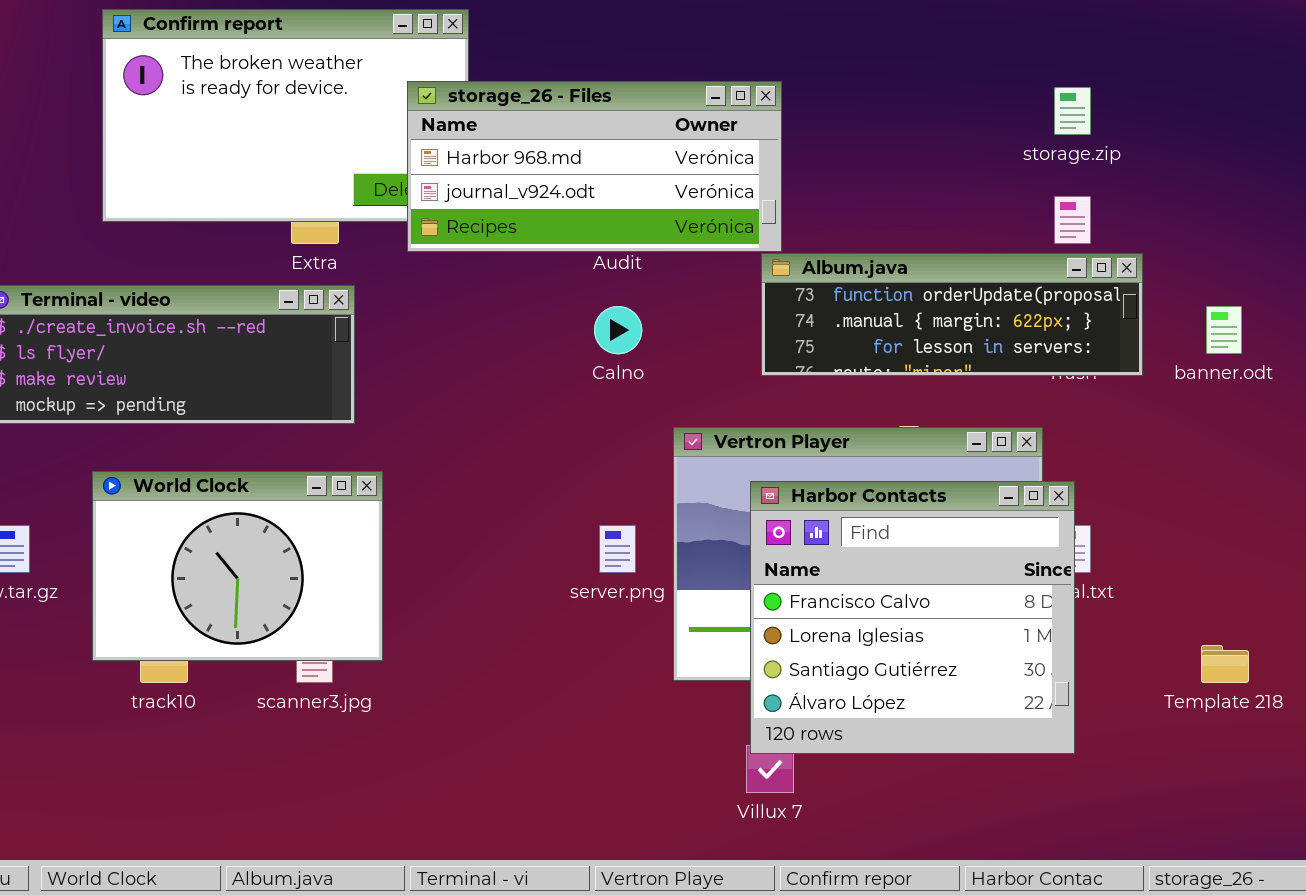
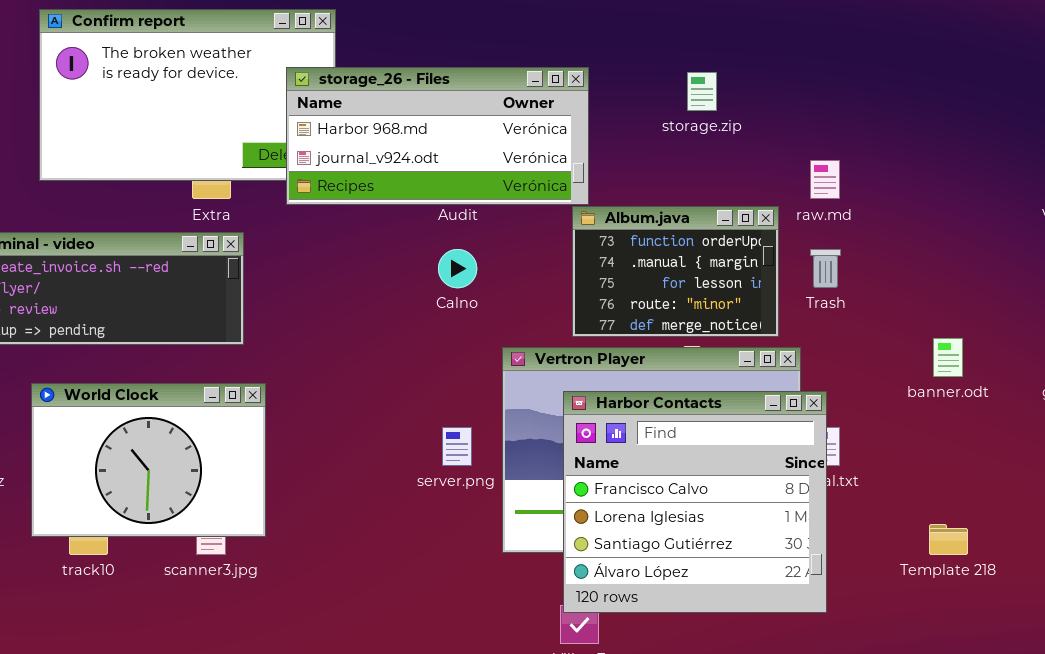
storage.zip: [1054,87,1091,135] -> [687,72,717,111], moved
Album.java: [761,253,1143,376] -> [572,206,779,337], resized
banner.odt: [1206,306,1242,354] -> [933,338,963,377], moved

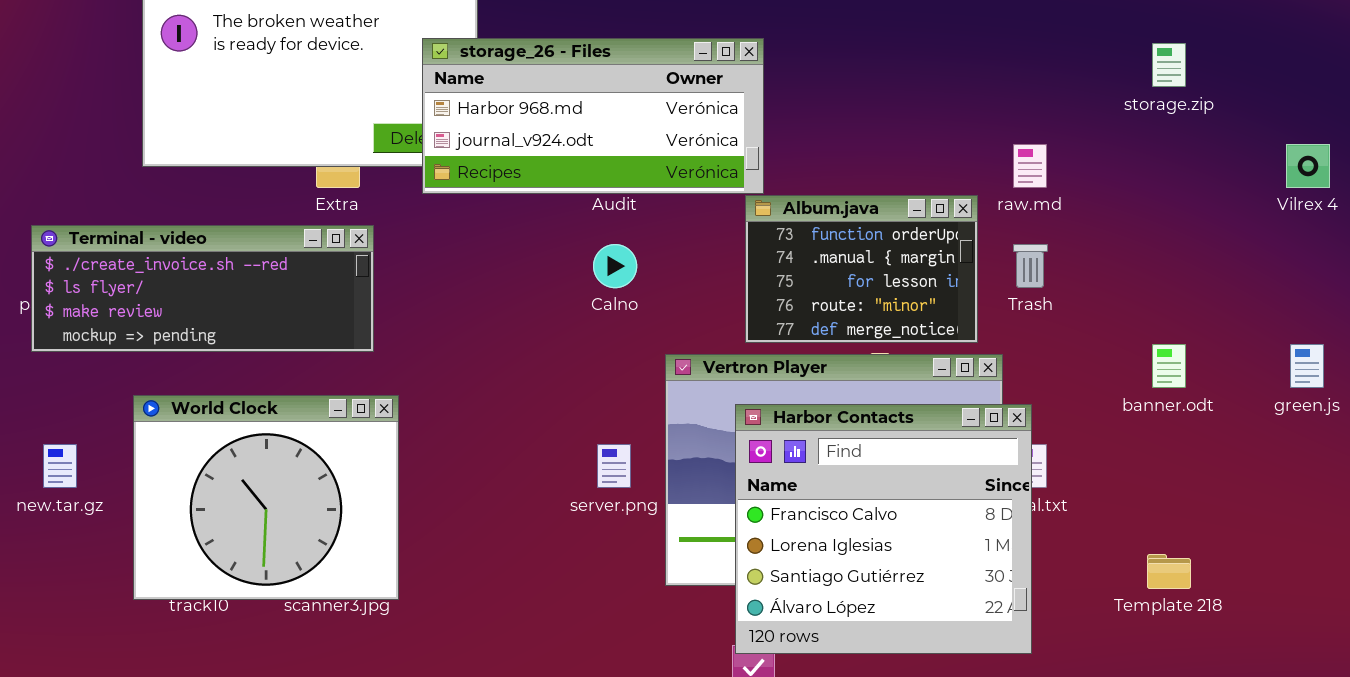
storage.zip: [687,72,717,111] -> [1152,43,1186,87], moved
World Clock: [31,383,266,537] -> [133,395,399,600], resized

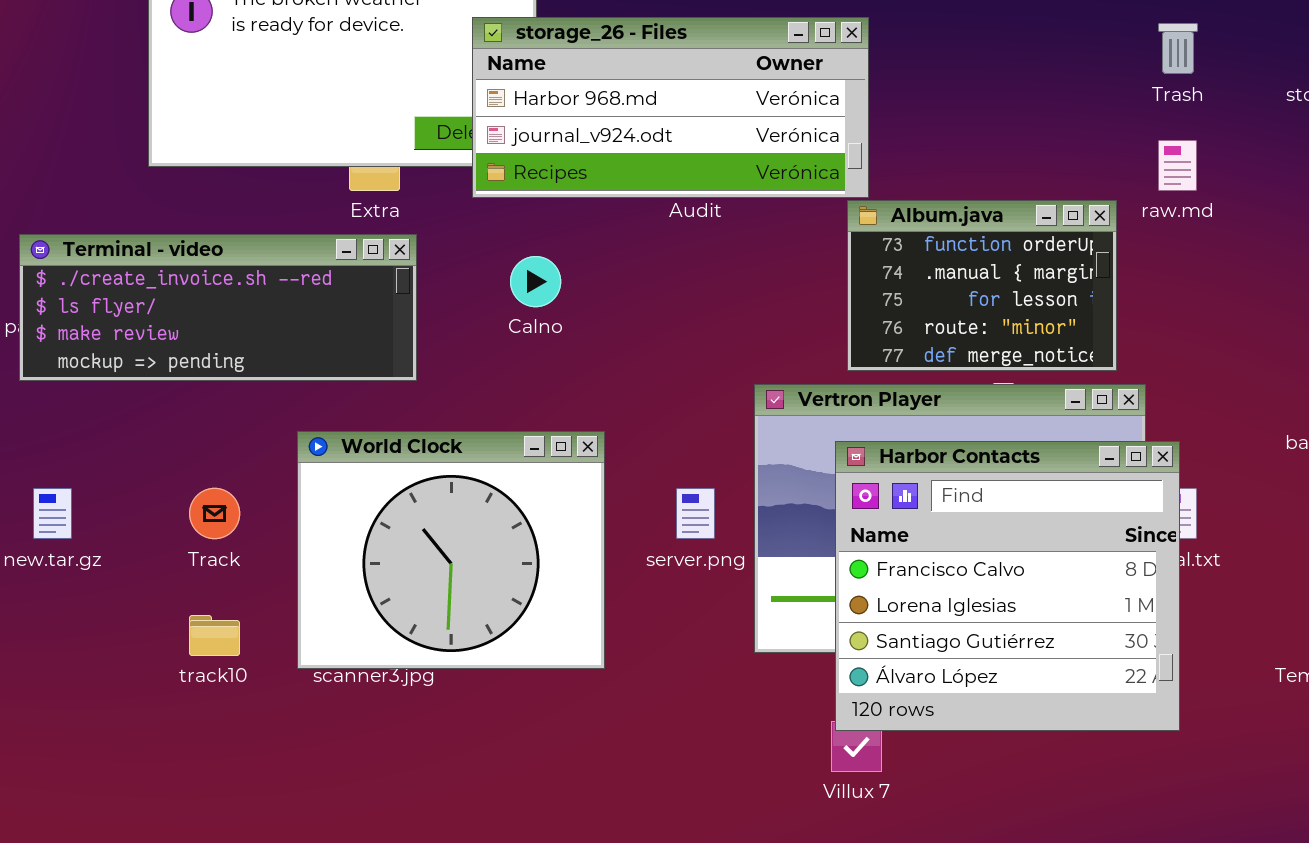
Calno: [593,244,637,288] -> [510,256,561,307], moved
Trash: [1013,244,1048,288] -> [1158,23,1198,74], moved
World Clock: [133,395,399,600] -> [297,431,605,669], moved

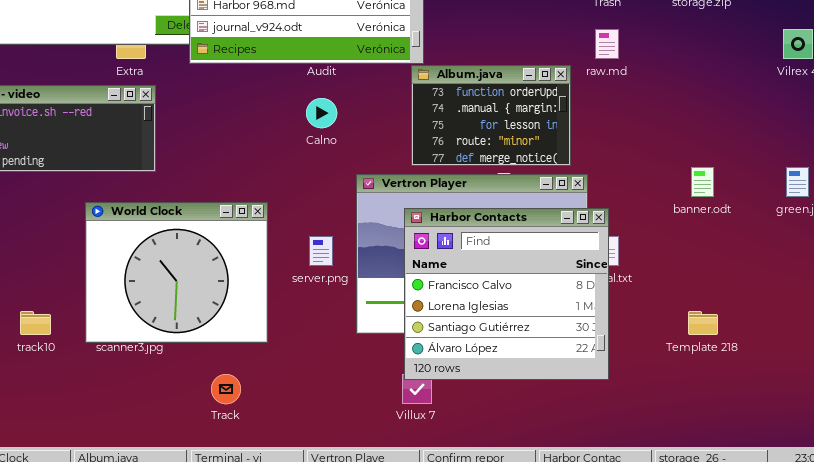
Calno: [510,256,561,307] -> [306,98,337,128], moved
Track: [189,488,240,539] -> [211,374,241,404], moved

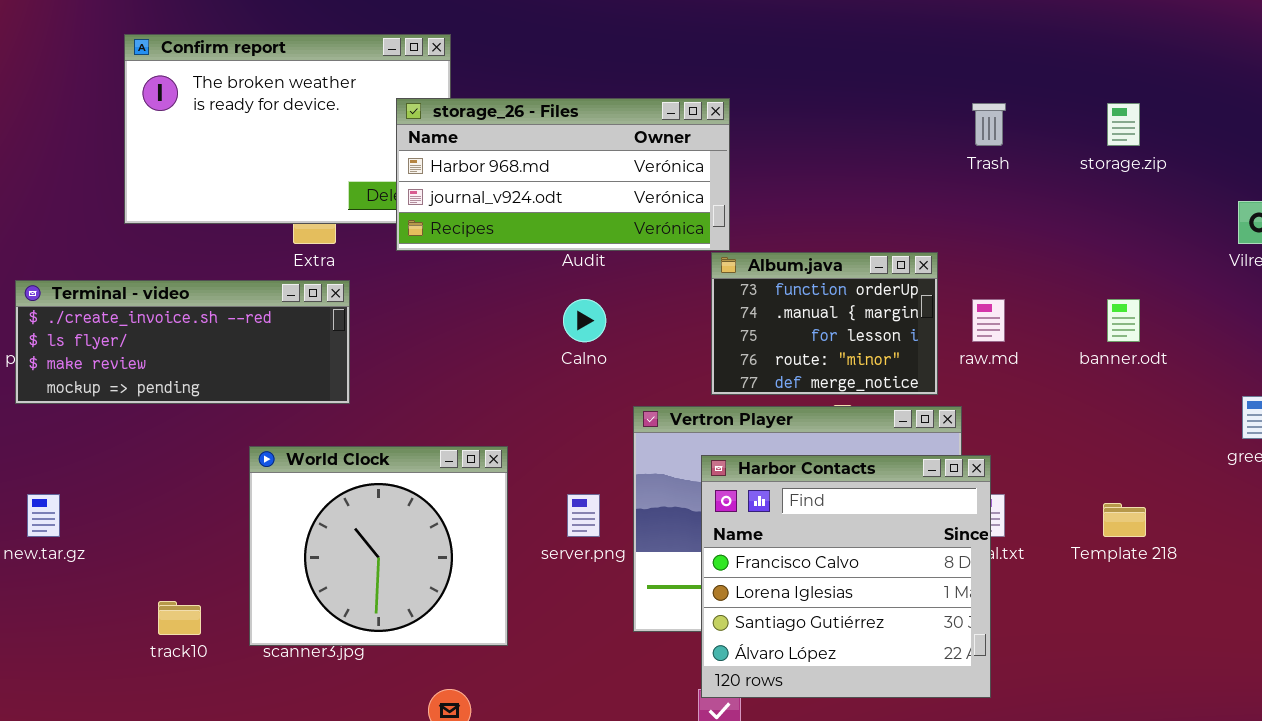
raw.md: [595,29,619,59] -> [972,299,1005,342], moved
banner.odt: [691,167,714,197] -> [1107,299,1140,342], moved
Template 218: [688,311,718,335] -> [1103,503,1146,537], moved

